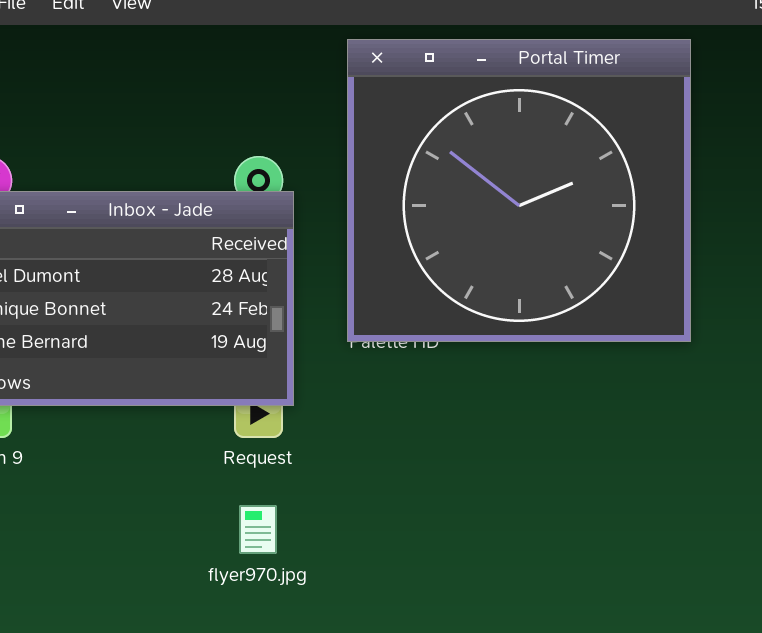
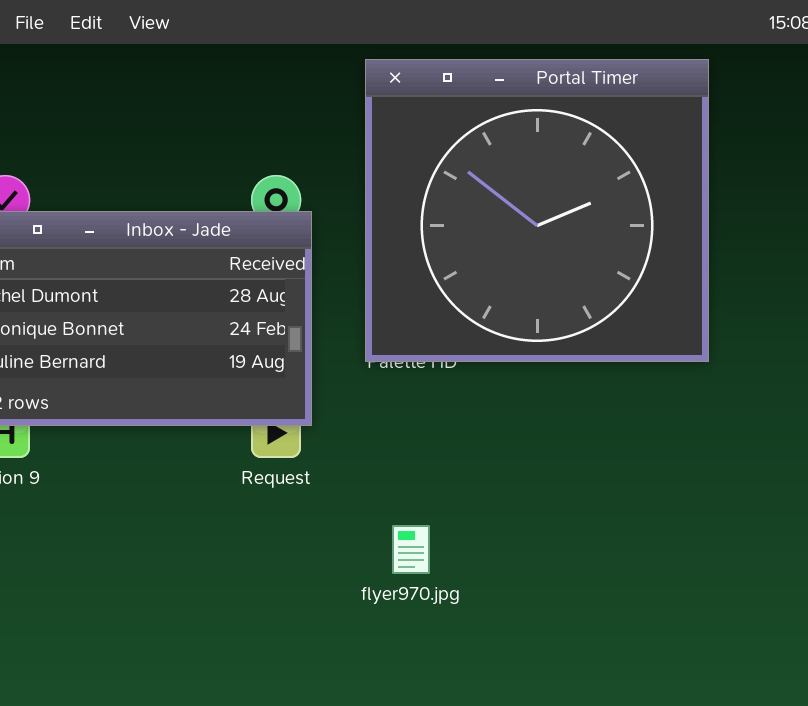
flyer970.jpg: [239,505,277,554] -> [392,525,430,574], moved

